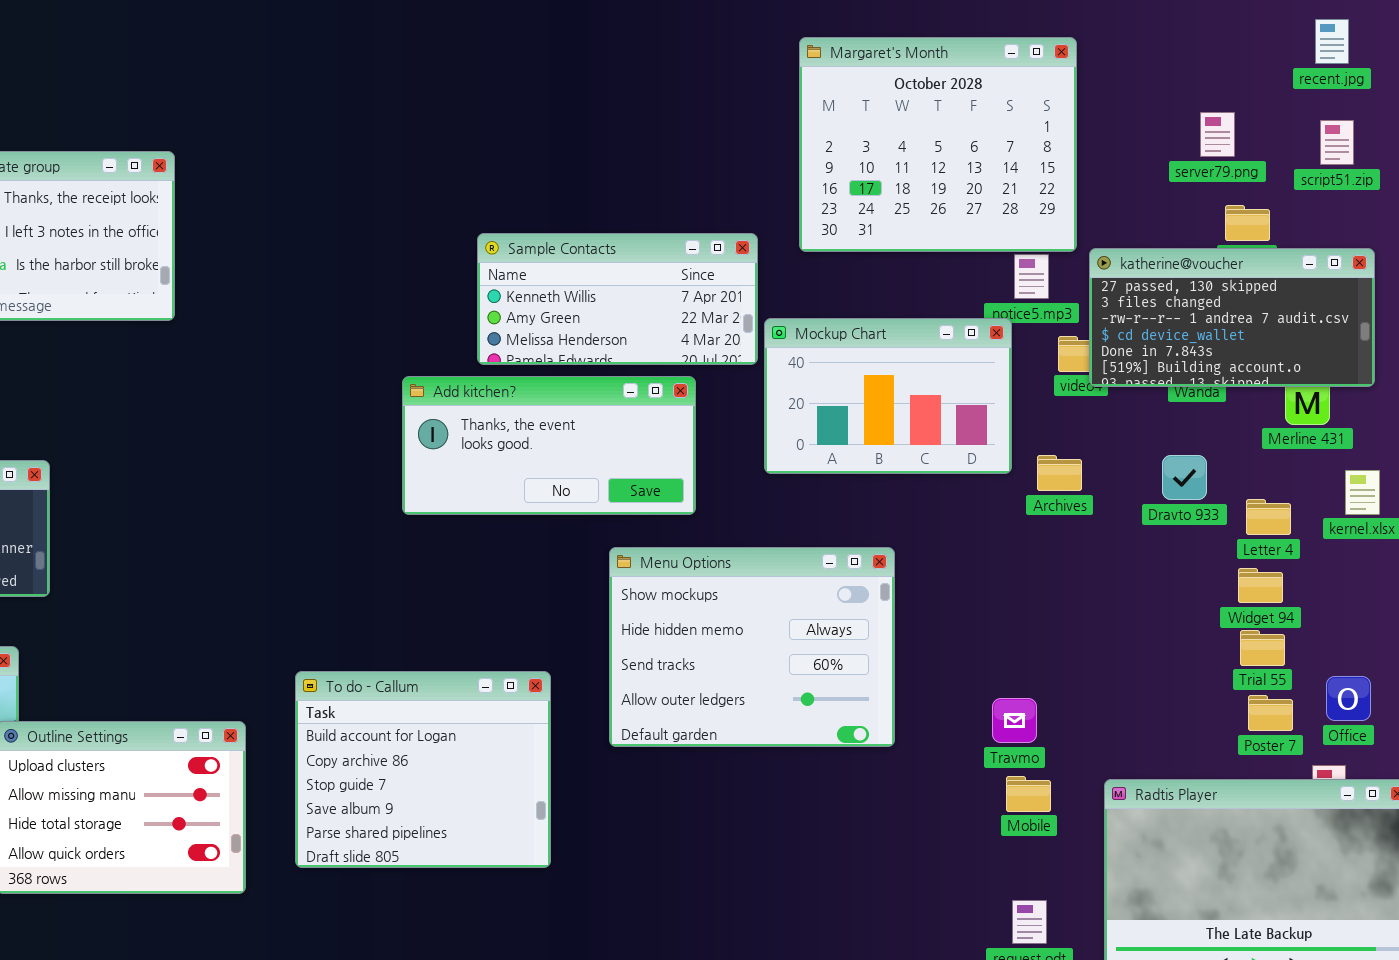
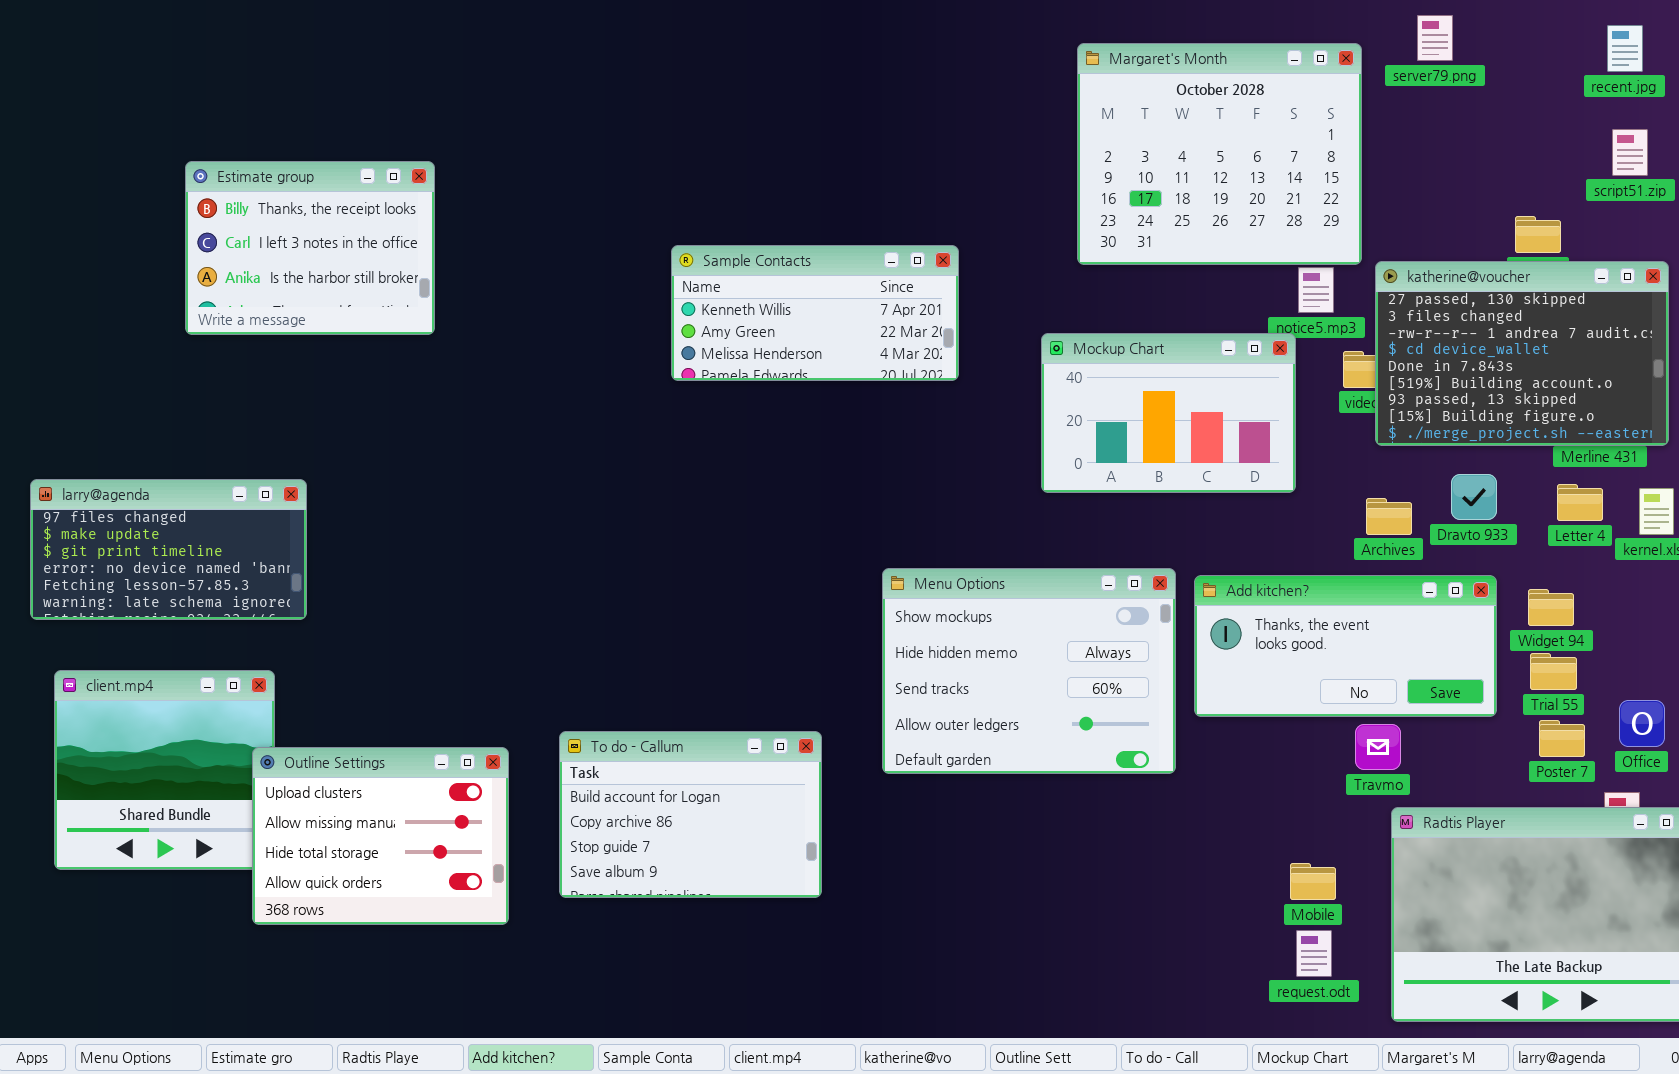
server79.png: [1200,112,1235,157] -> [1417,15,1453,61], moved
Sample Contacts: [477,233,758,365] -> [671,245,959,381], moved
katherine@voucher: [1089,248,1375,387] -> [1375,261,1669,446], resized
Add kitchen?: [402,376,696,515] -> [1194,575,1497,717], moved
Archives: [1037,455,1082,491] -> [1366,498,1412,535], moved
Letter 4: [1246,499,1291,535] -> [1557,484,1603,521], moved
To do - Callum: [295,671,551,868] -> [559,731,822,898], resized
Travmo: [992,698,1037,743] -> [1355,724,1401,770], moved
Mobile: [1006,776,1051,812] -> [1290,863,1336,900], moved

